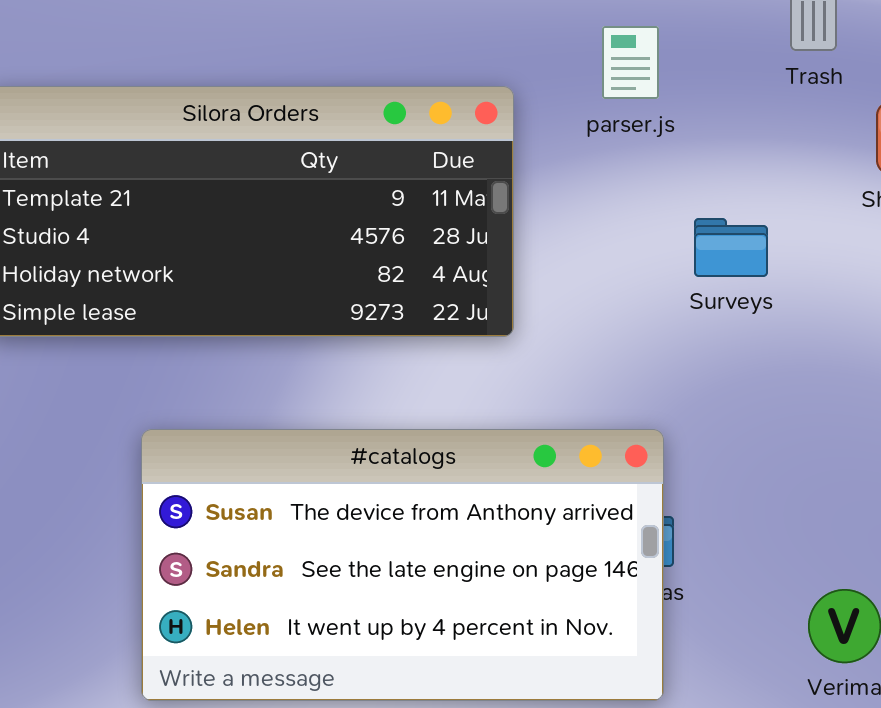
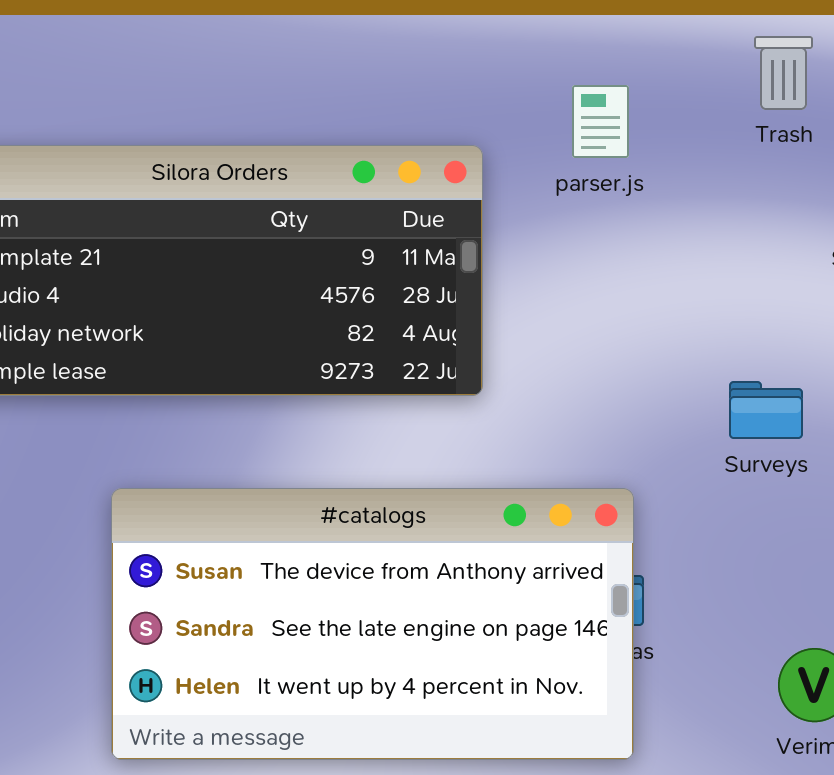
Surveys: [694,218,768,277] -> [729,381,803,439], moved

